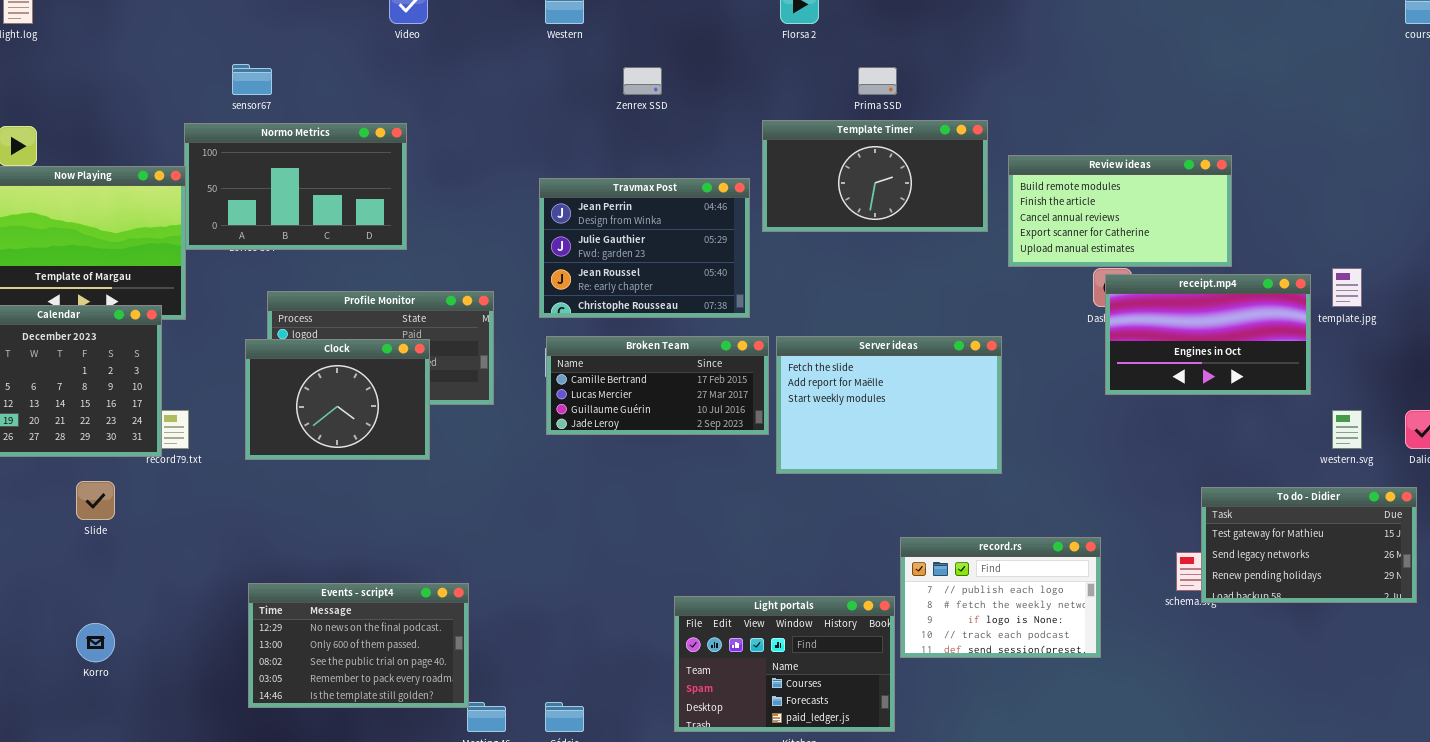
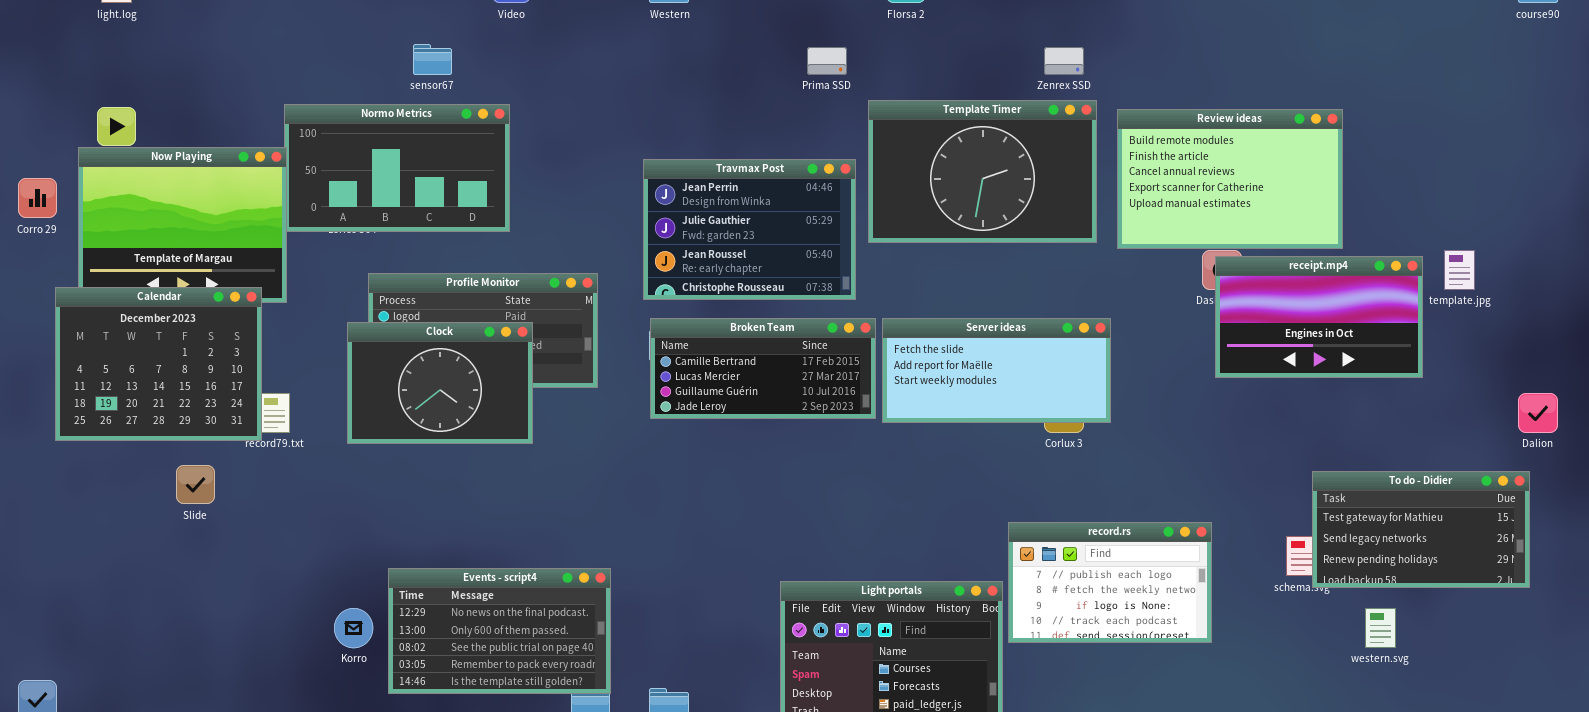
sensor67: [232,64,272,95] -> [413,44,452,75], moved
Zenrex SSD: [623,67,662,95] -> [1044,47,1084,75], moved
Prima SSD: [858,67,897,95] -> [807,47,847,75], moved
Template Timer: [762,120,988,232] -> [868,100,1097,243], resized
Review ideas: [1008,155,1232,267] -> [1117,109,1343,249], resized
Server ideas: [776,336,1002,474] -> [882,318,1111,423], resized
western.svg: [1332,410,1362,449] -> [1365,608,1396,648], moved
Events - script4: [248,583,469,708] -> [388,568,611,694], moved
Korro: [76,623,115,662] -> [334,608,373,648], moved

